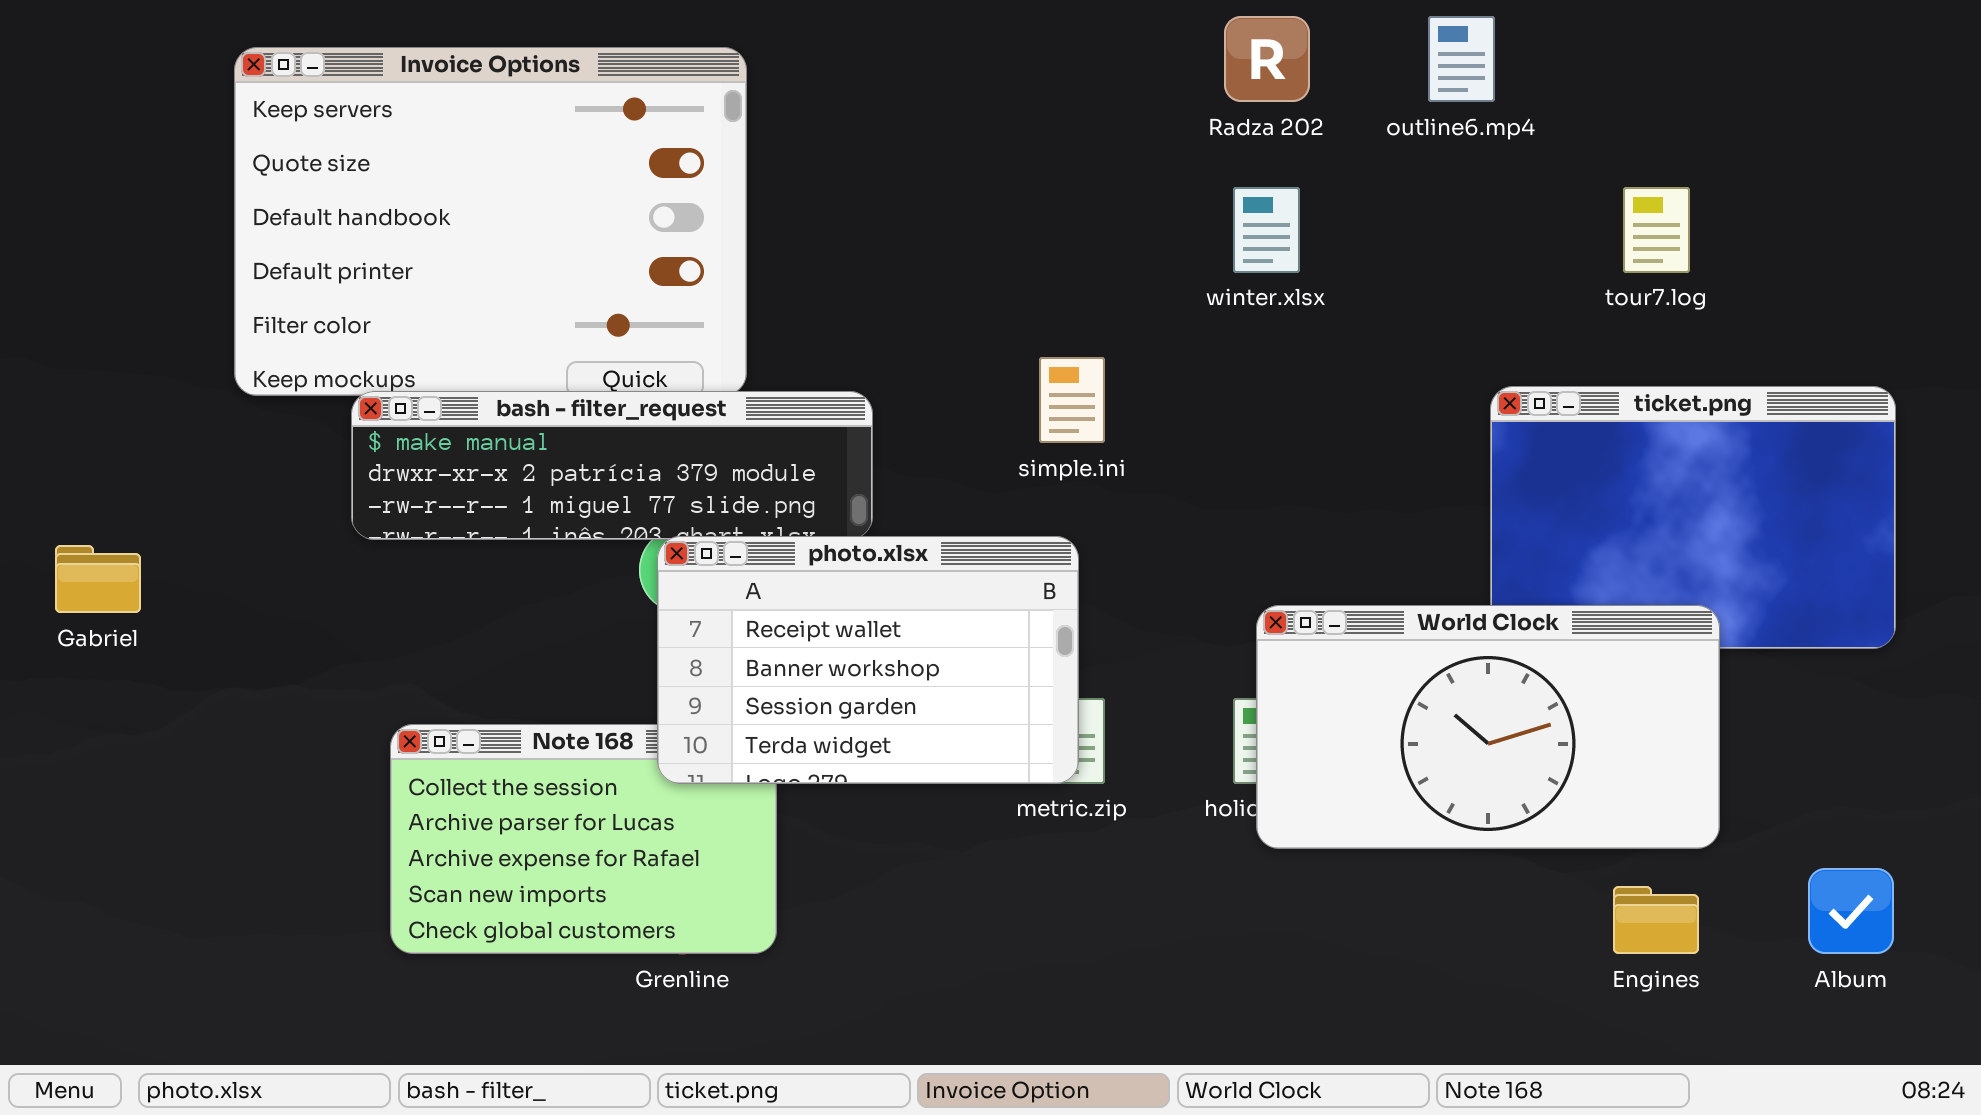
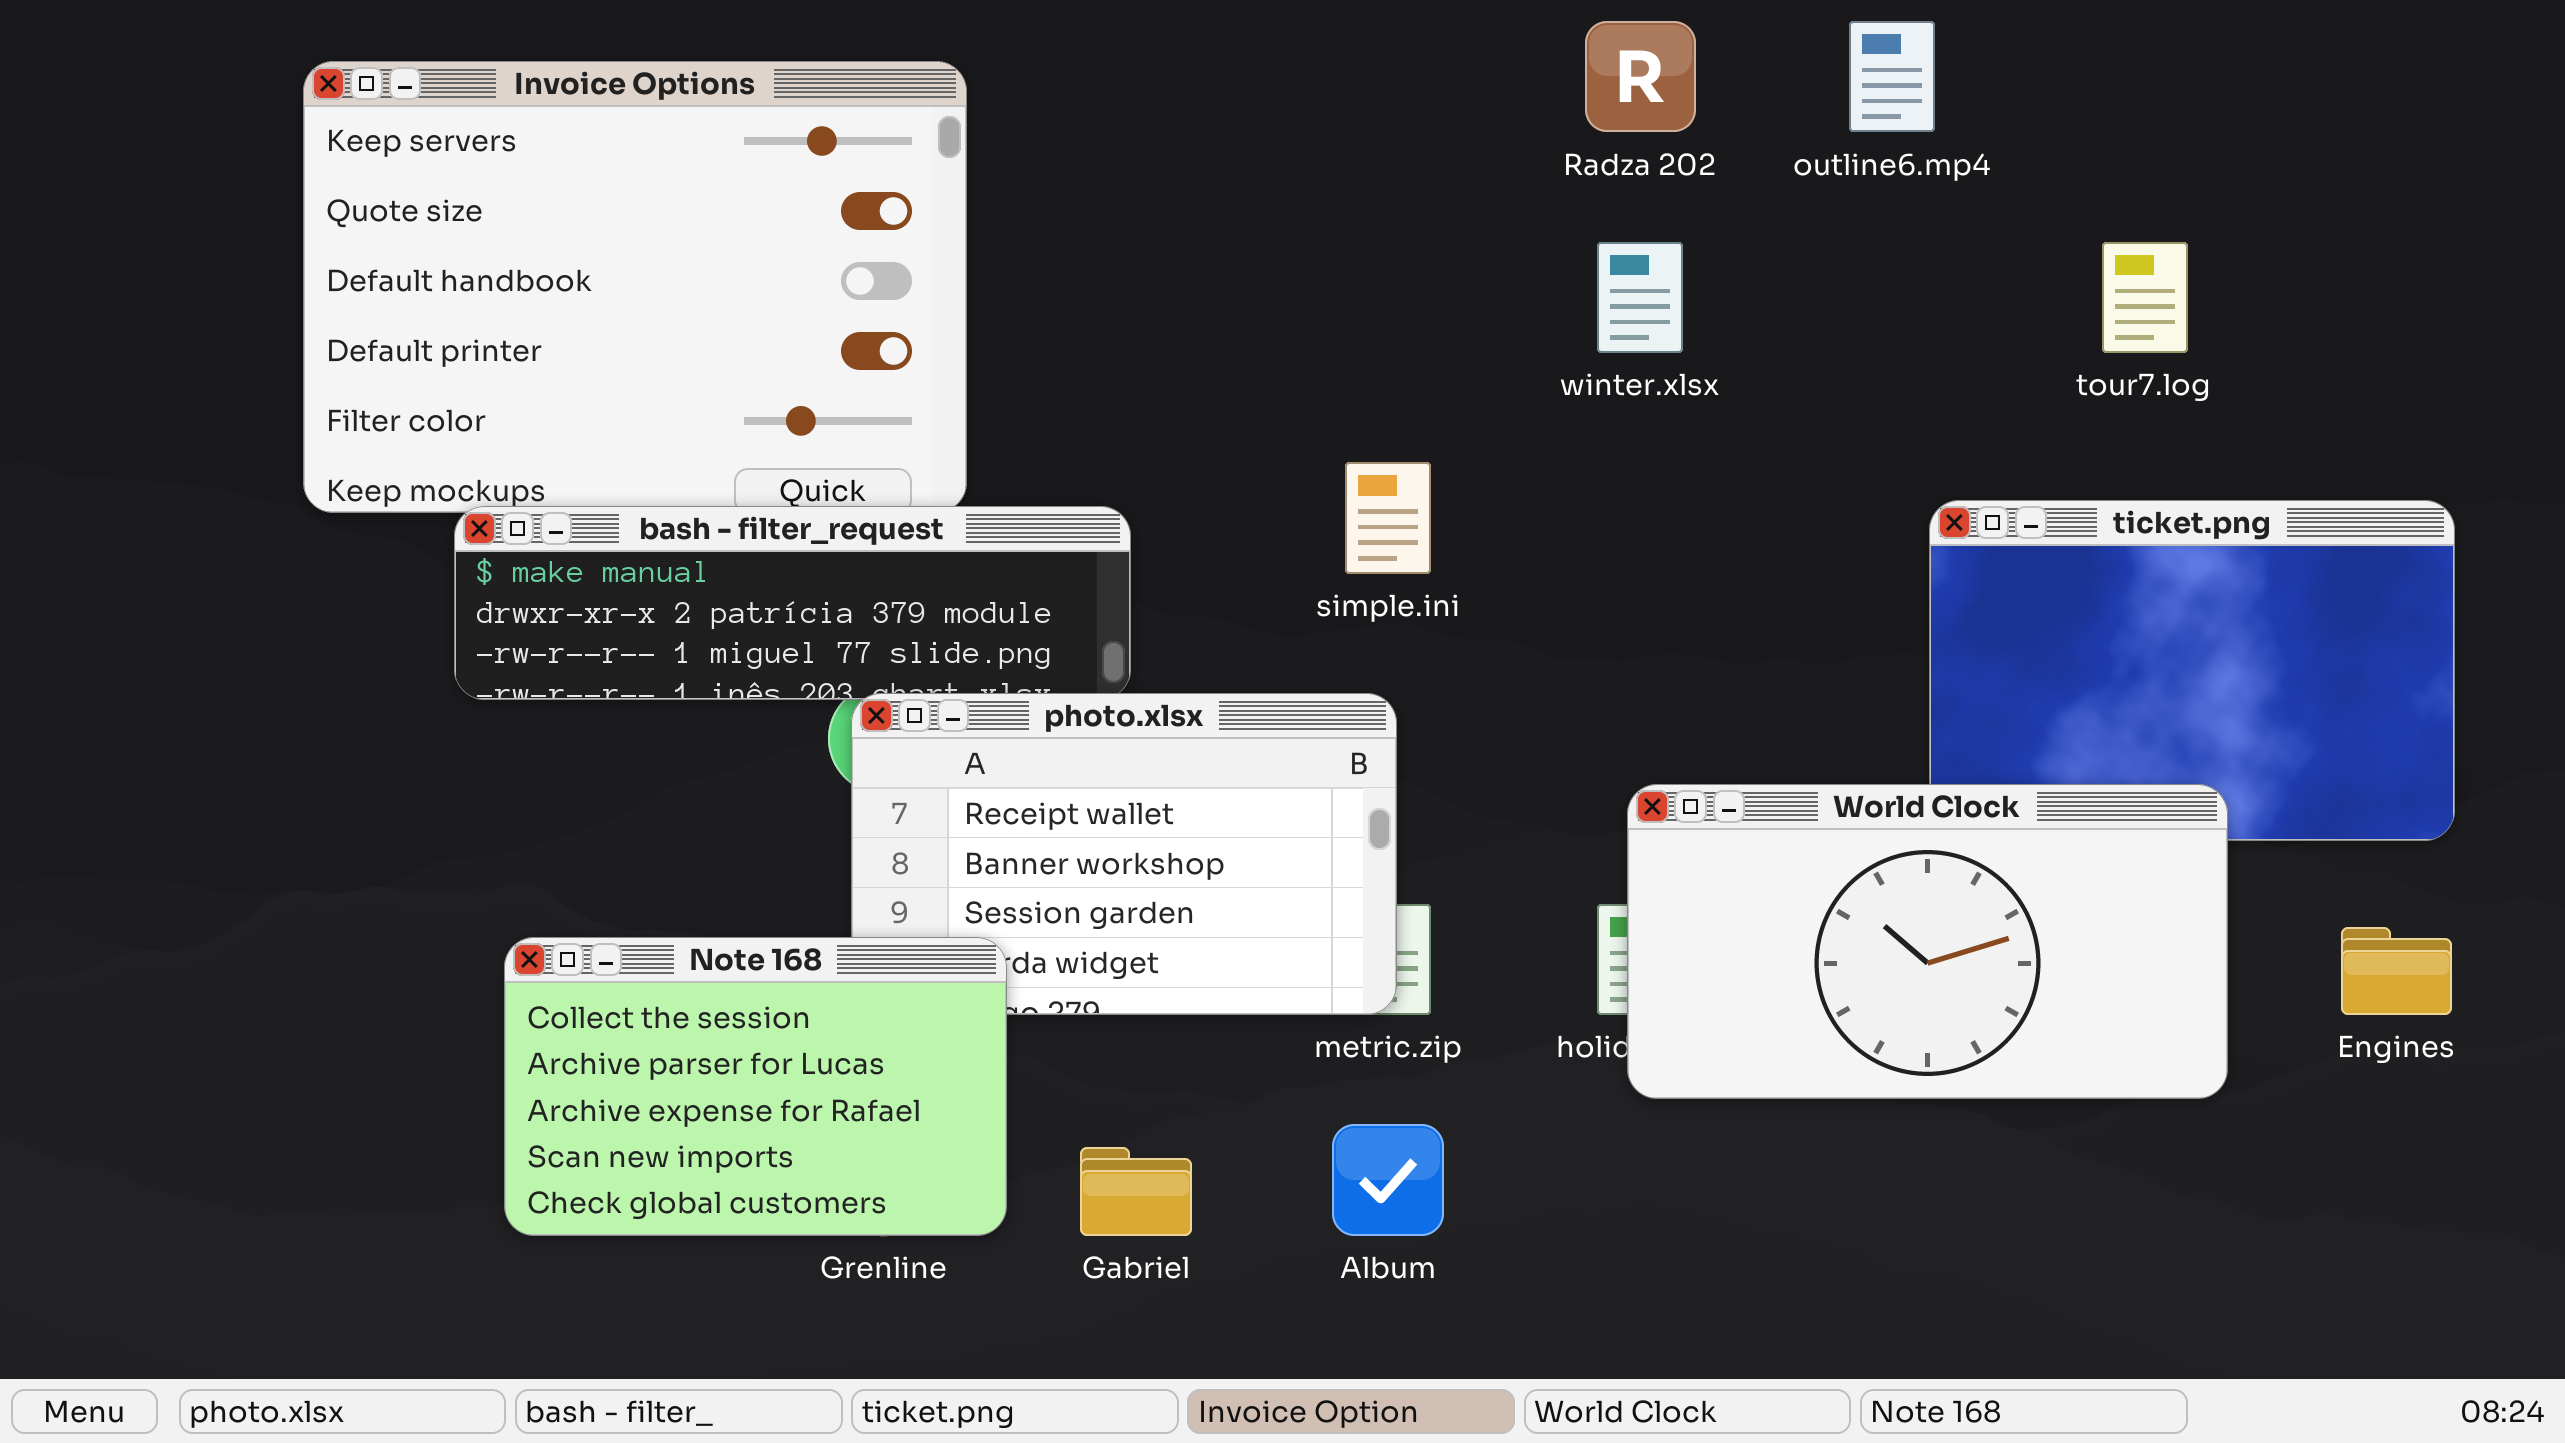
Gabriel: [55,545,141,613] -> [1080,1147,1192,1236], moved
Note 168: [390,724,777,954] -> [504,937,1007,1236], raised
Album: [1808,868,1894,954] -> [1332,1124,1444,1236], moved
Engines: [1613,886,1699,954] -> [2341,927,2452,1015], moved

